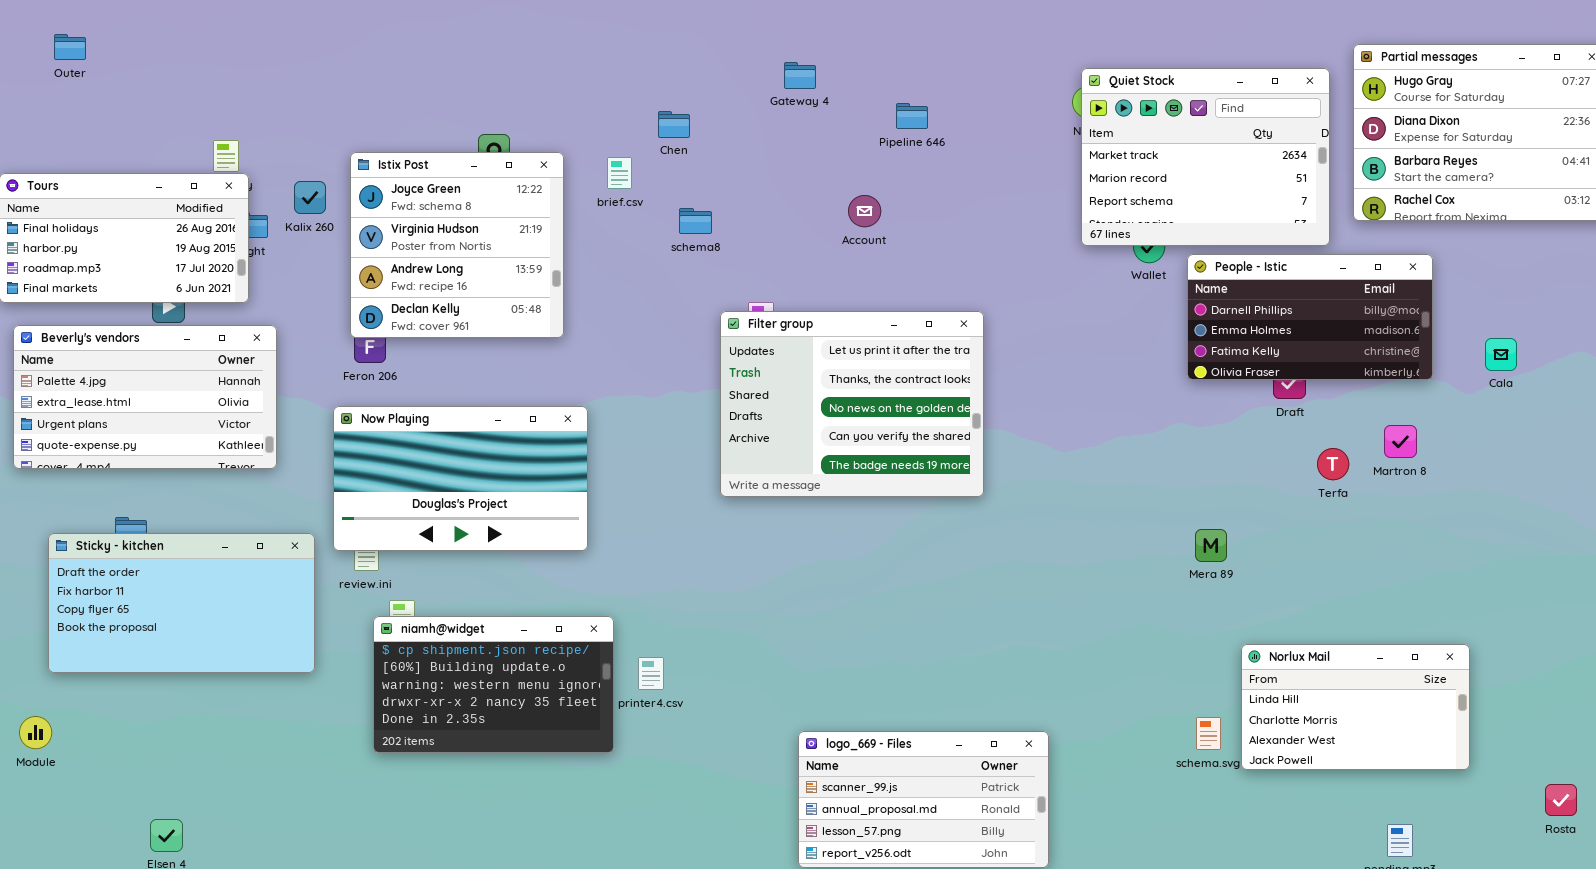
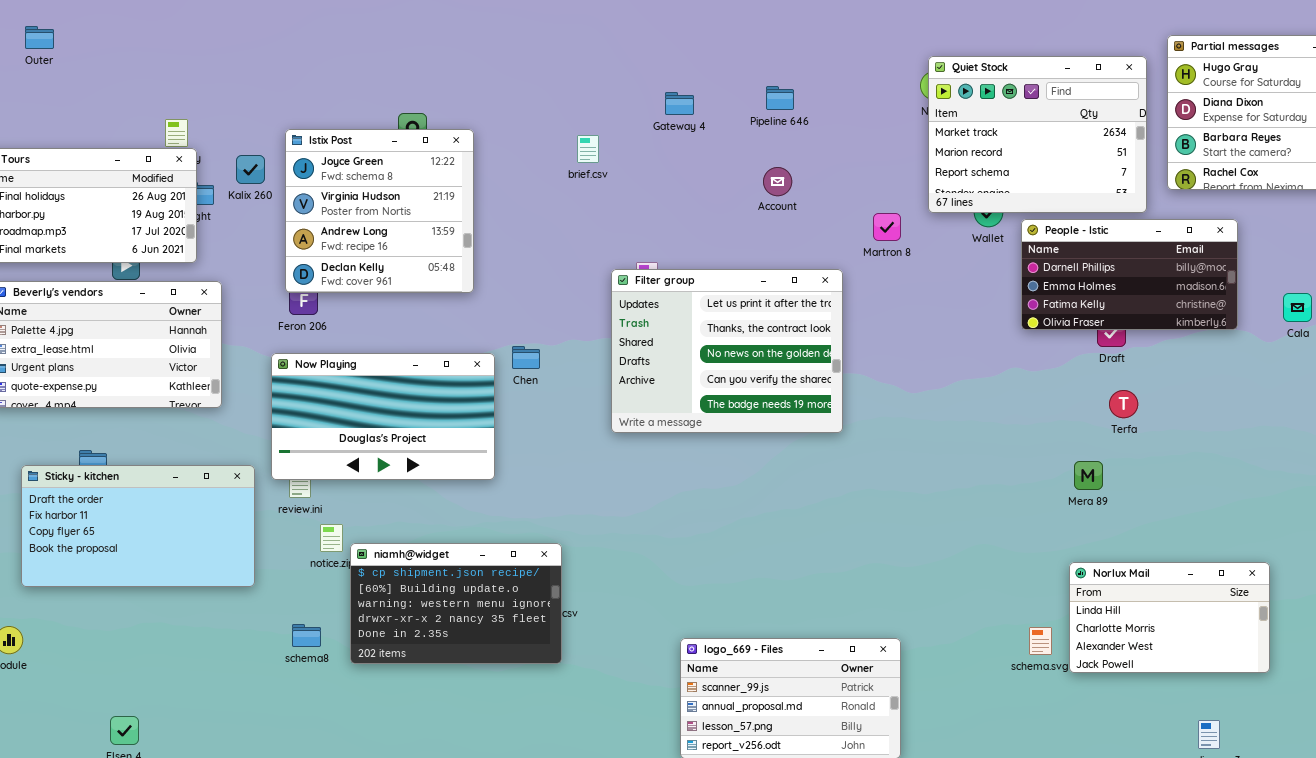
Gateway 4: [784,62,816,89] -> [665,92,694,115], moved
Chen: [658,111,690,138] -> [512,346,540,369], moved
brief.csv: [607,157,632,189] -> [577,135,599,163], moved
Account: [848,195,881,227] -> [763,167,792,196], moved
schema8: [679,208,712,234] -> [292,624,321,647], moved
Martron 8: [1384,425,1417,458] -> [873,213,901,241], moved
Terfa: [1317,448,1349,480] -> [1109,390,1138,418], moved
Mera 89: [1195,529,1227,562] -> [1074,461,1103,490], moved
niamh@widget: [373,616,614,753] -> [350,543,562,664], moved

